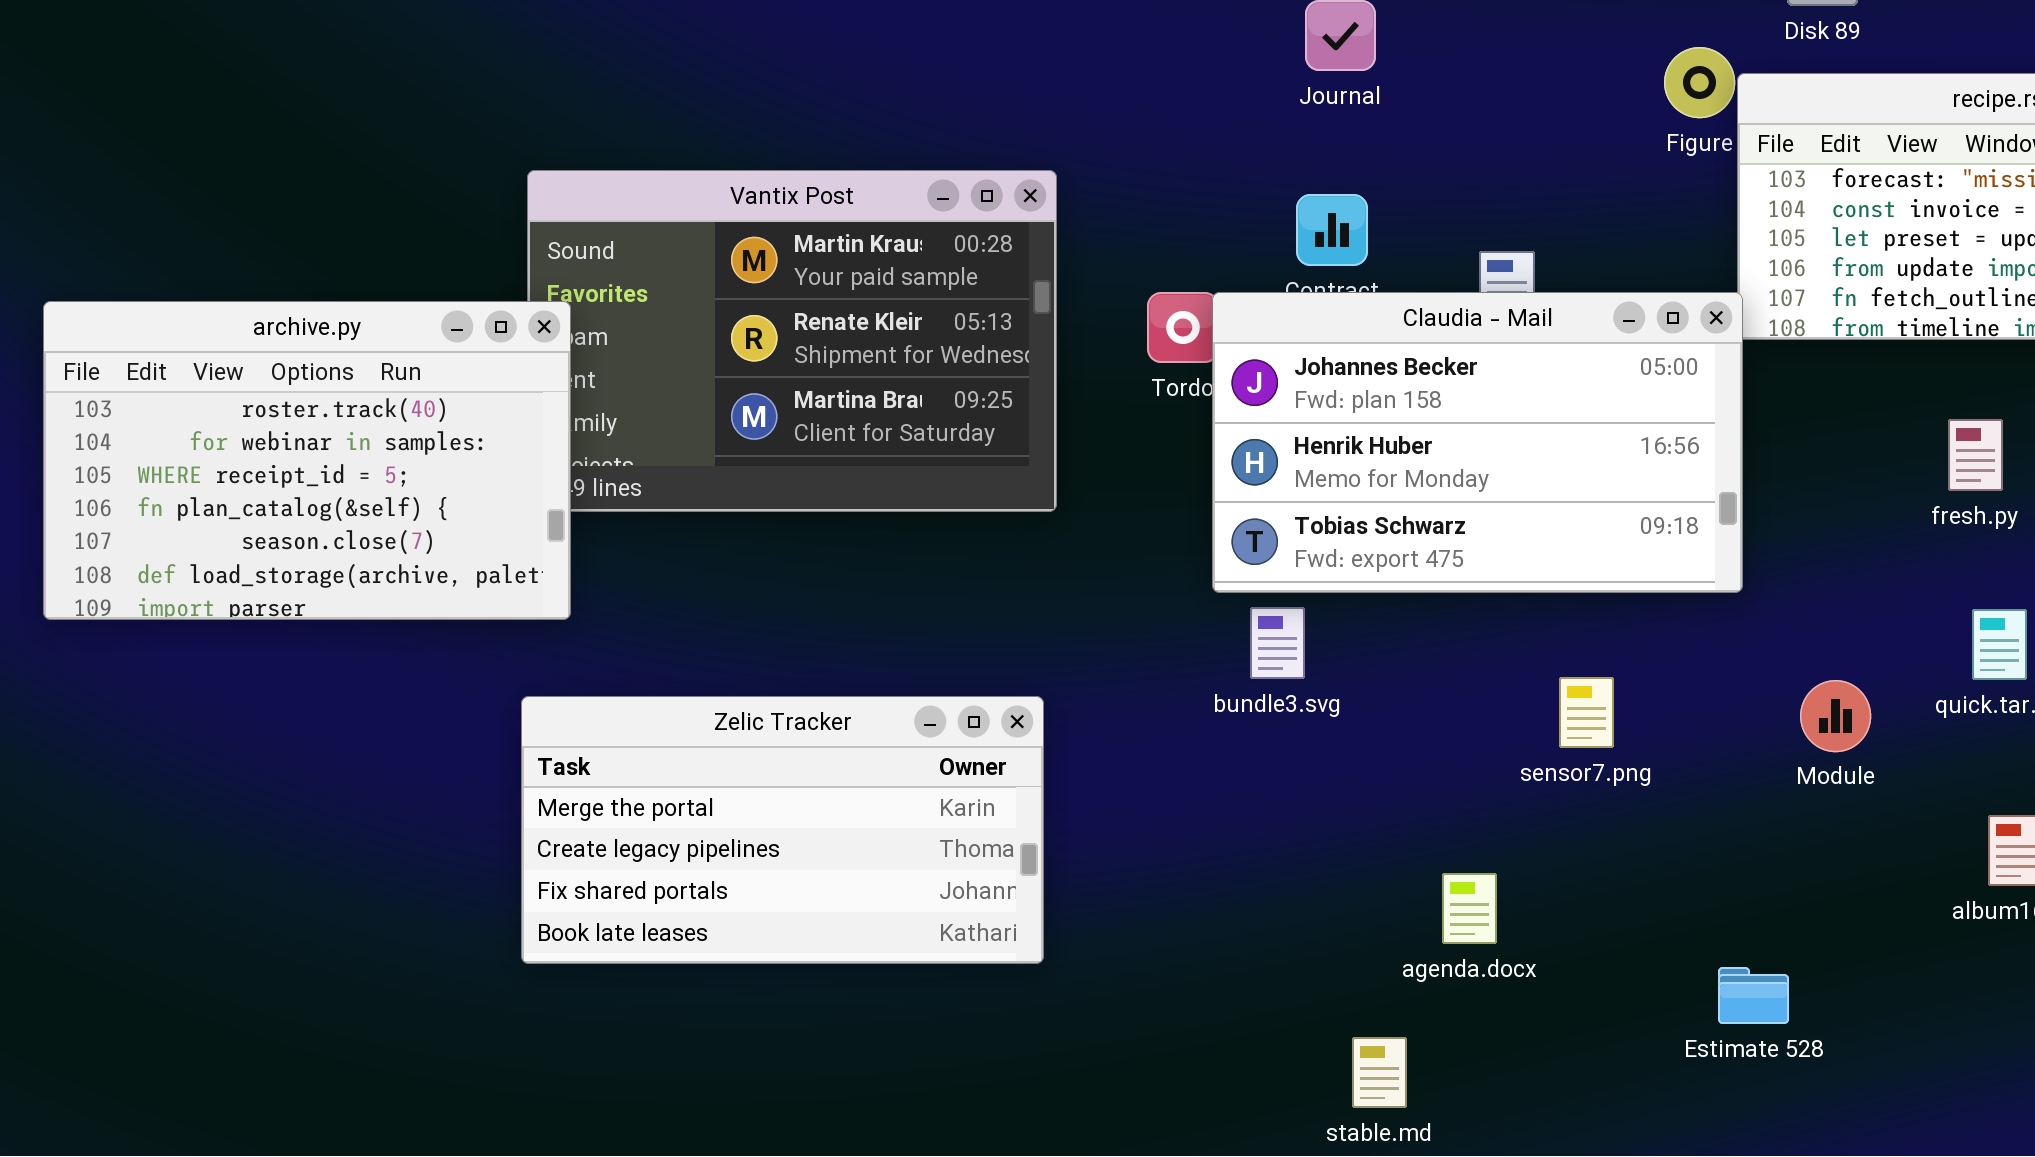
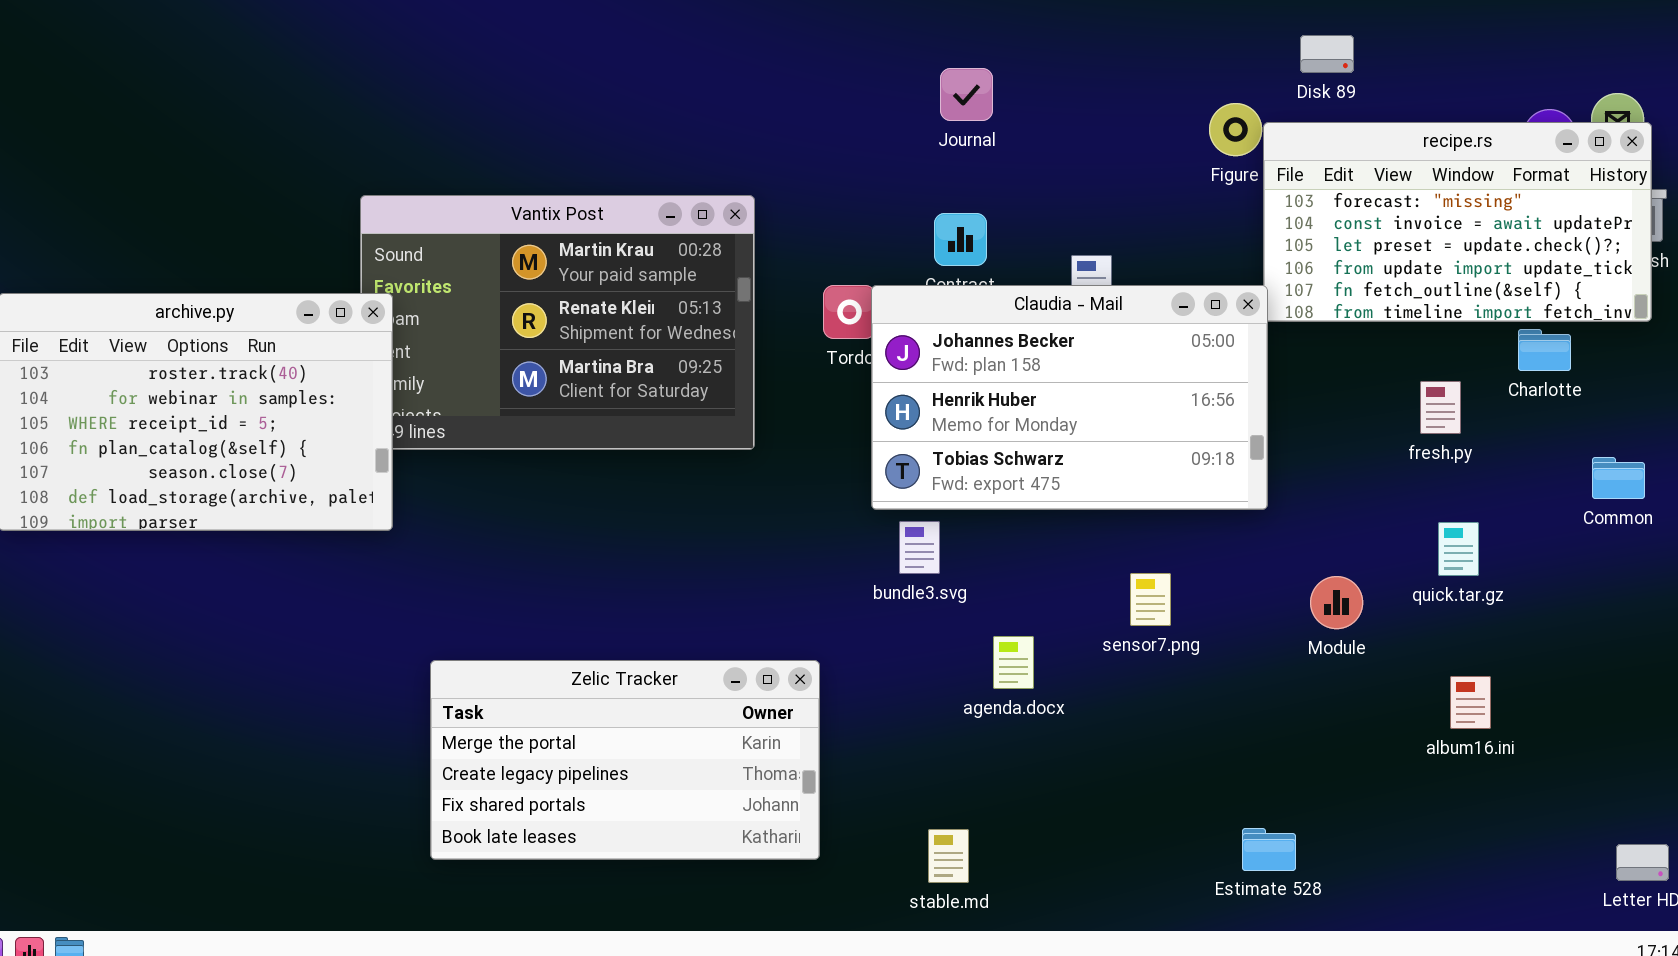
Zelic Tracker: [521,696,1044,964] -> [430,660,820,860], moved
agenda.docx: [1442,873,1497,944] -> [993,636,1034,689], moved
Estimate 528: [1718,967,1789,1024] -> [1242,828,1296,871], moved
stable.md: [1352,1037,1407,1108] -> [928,829,969,883], moved

